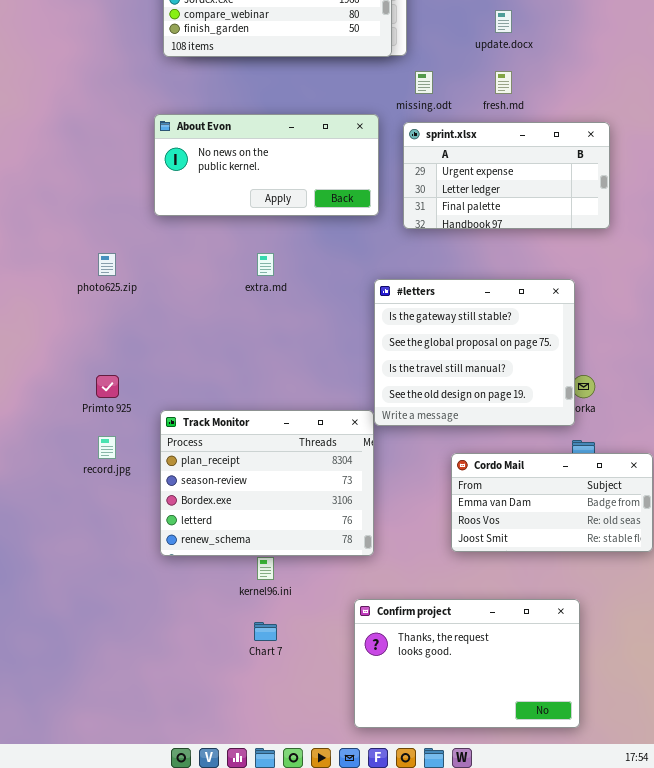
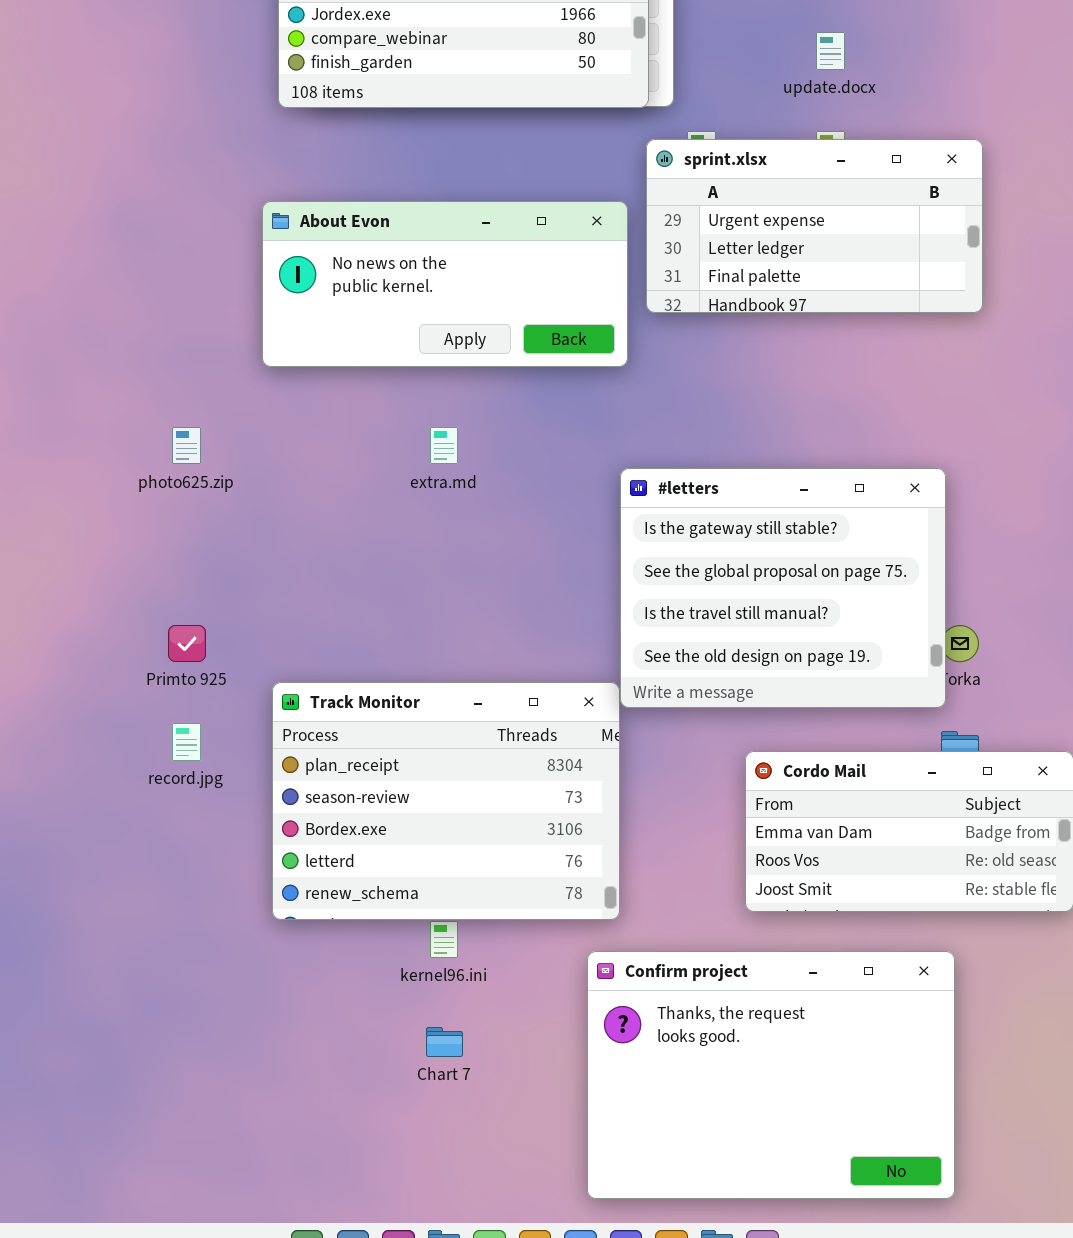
sprint.xlsx: [403,122,610,229] -> [646,139,983,313], moved
Confirm project: [354,599,580,728] -> [587,951,955,1199], resized

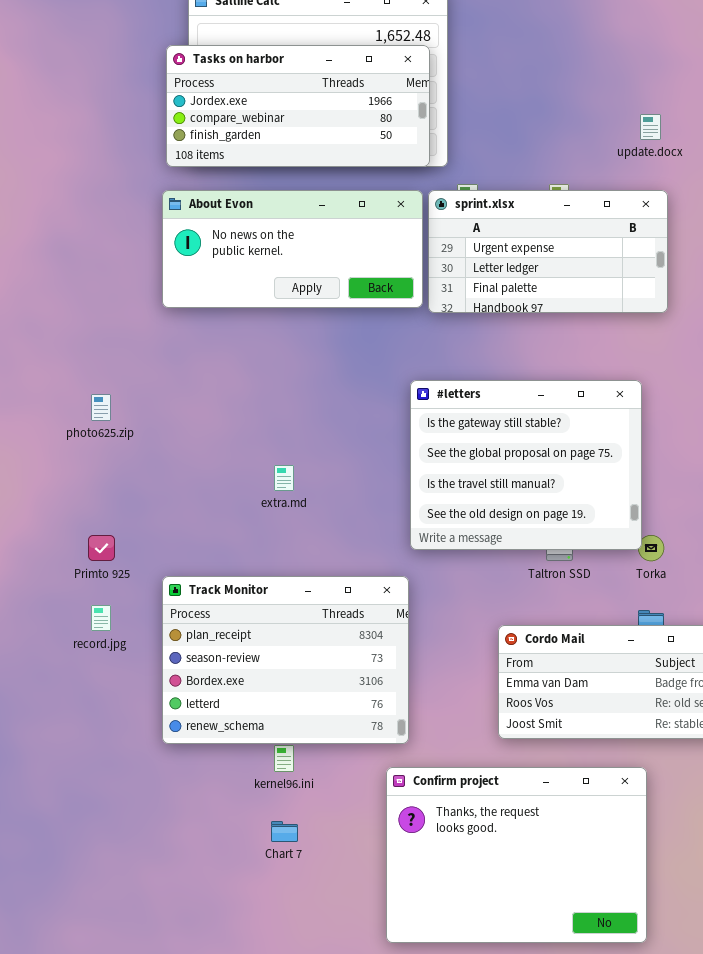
update.docx: [816,32,845,70] -> [640,114,661,140], moved
About Evon: [262,201,628,367] -> [162,190,423,308], moved
extra.md: [430,427,458,464] -> [274,465,294,491], moved
#letters: [620,468,946,708] -> [410,380,642,550], moved

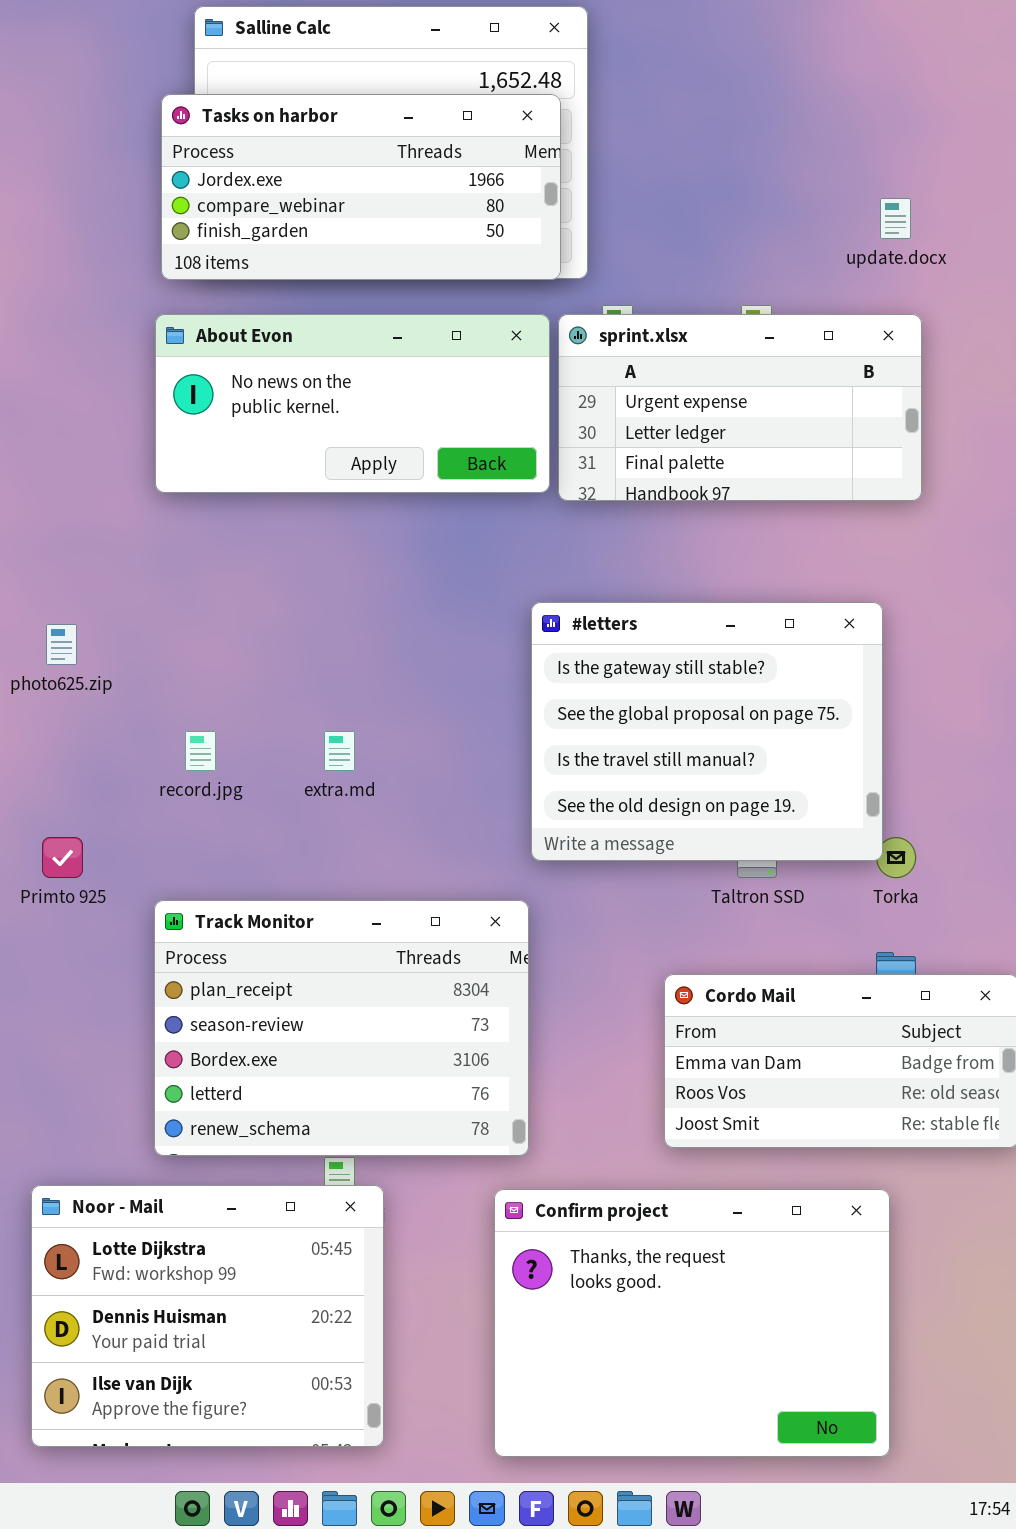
record.jpg: [91,605,111,631] -> [185,731,216,771], moved
Noor - Mail: none -> [31,1185,384,1447], opened

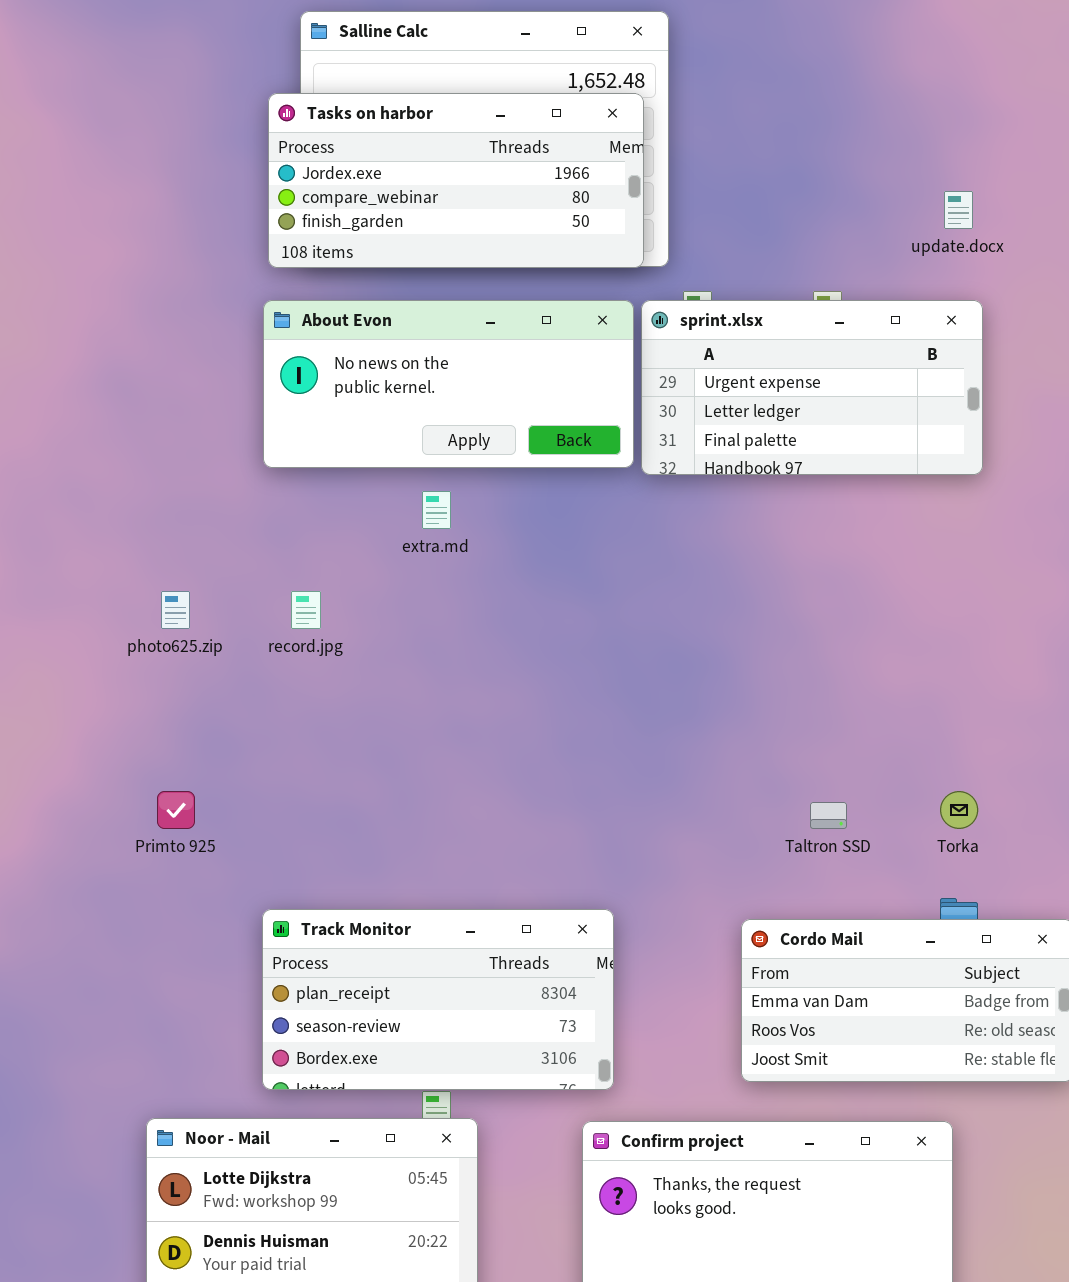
#letters: [531,602,883,861] -> none, closed
record.jpg: [185,731,216,771] -> [291,591,321,629], moved
extra.md: [324,731,355,771] -> [422,491,451,529], moved
Track Monitor: [154,900,529,1156] -> [262,909,614,1090], resized

